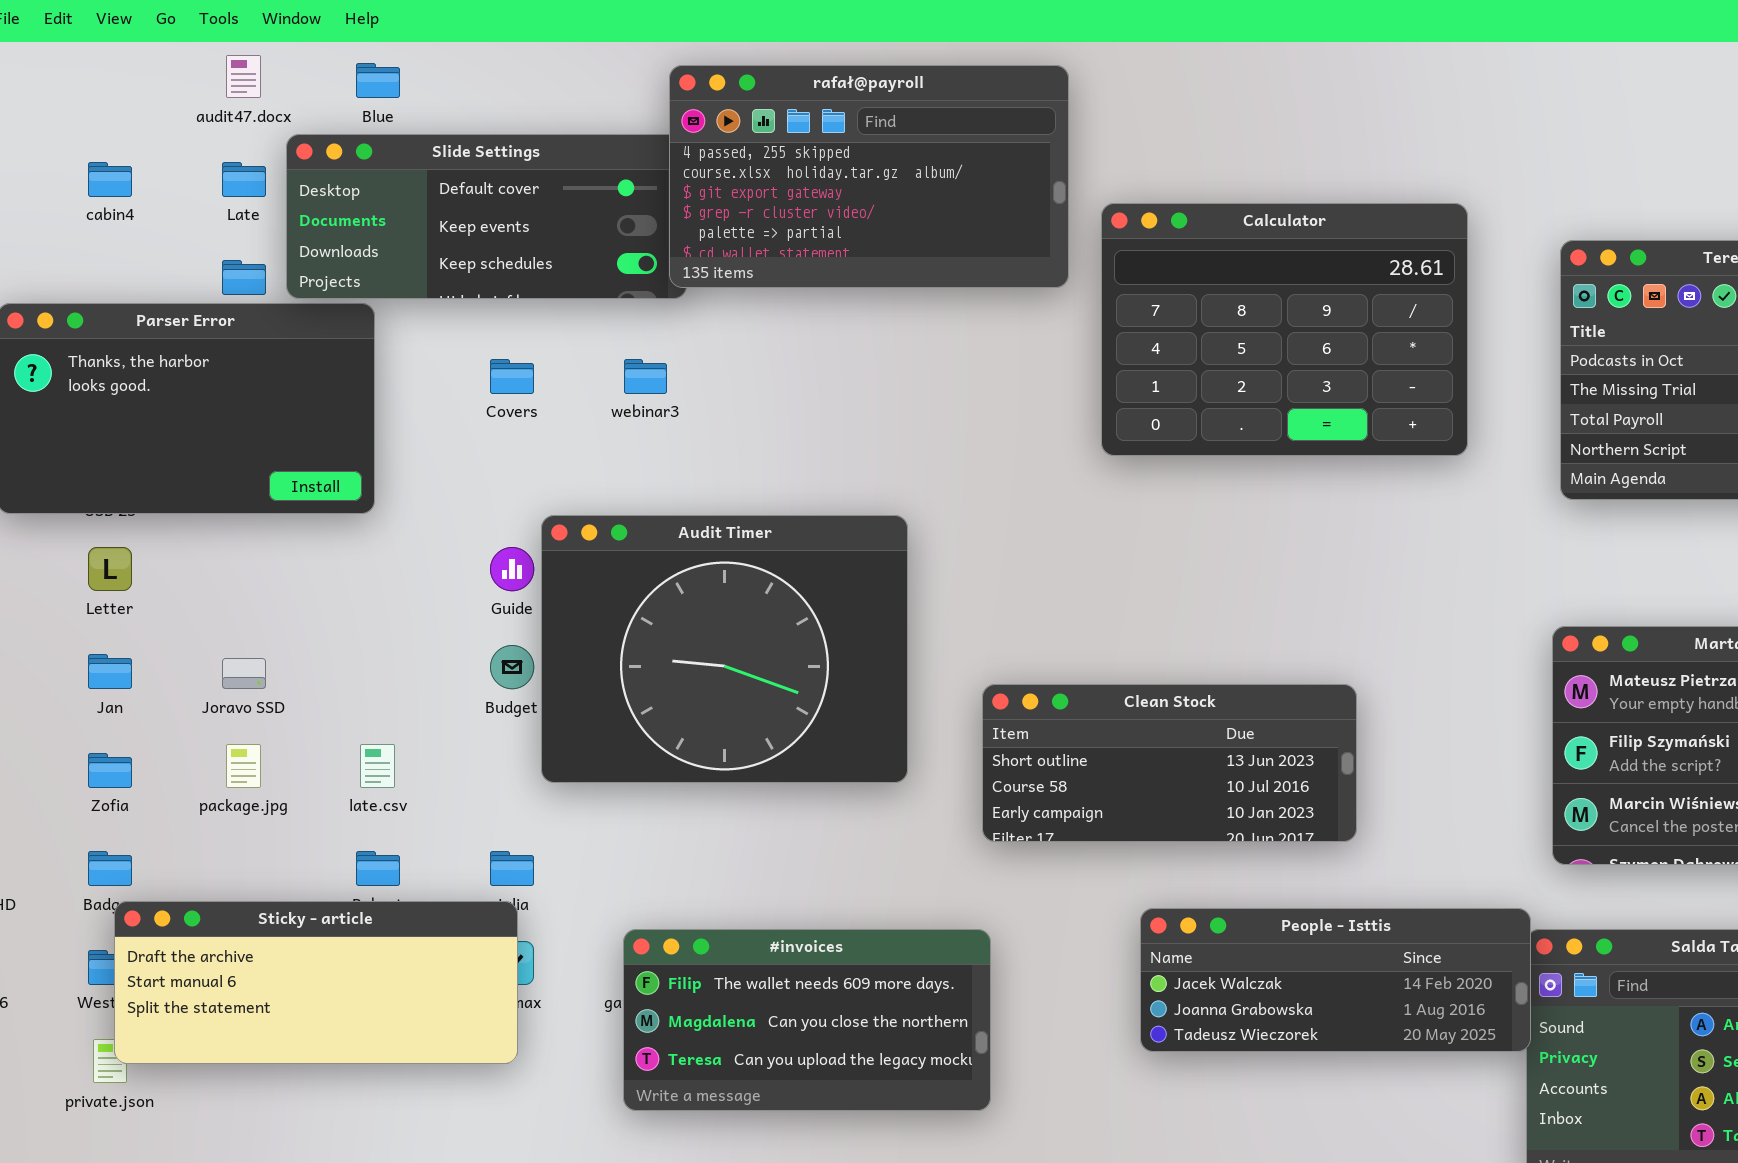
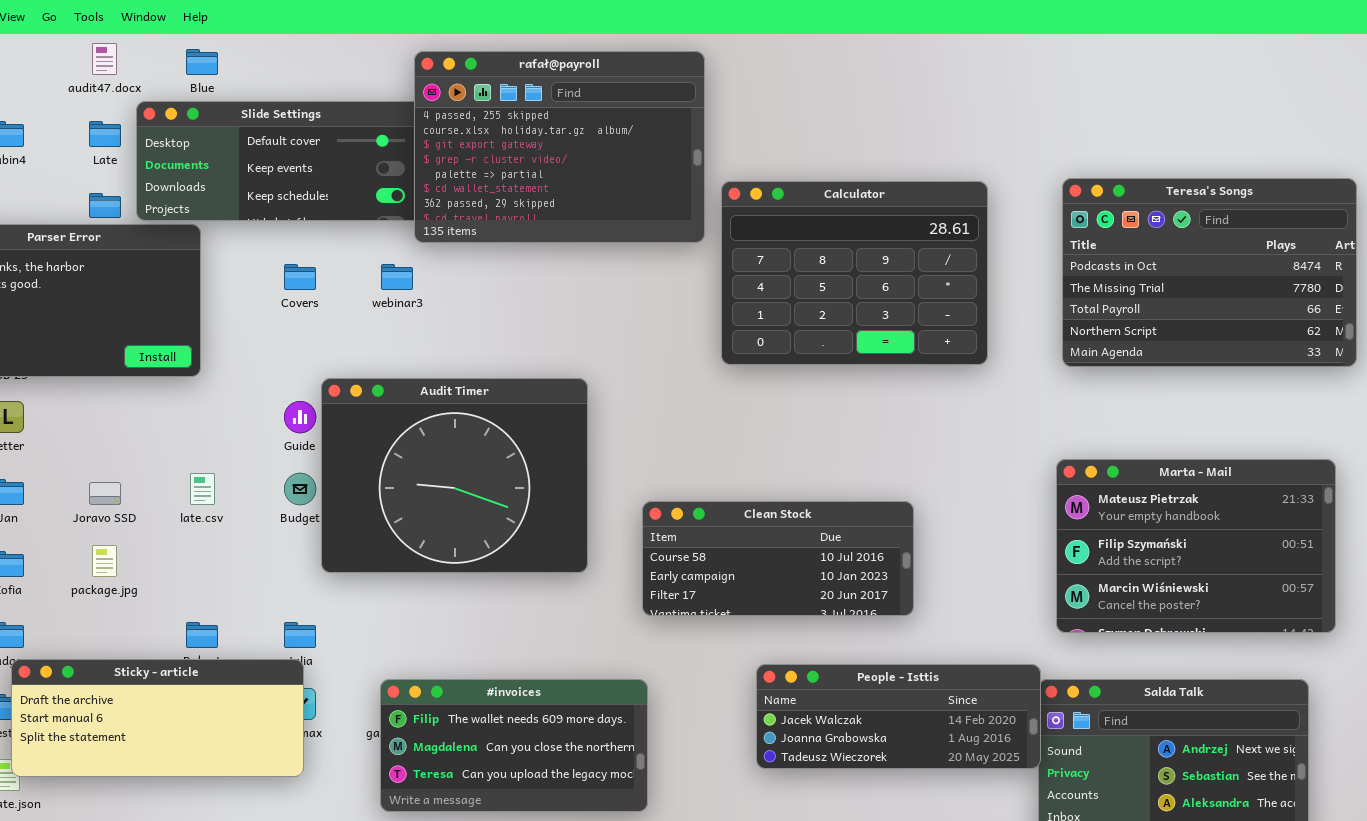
rafał@payroll: [669,65,1069,288] -> [414,51,705,243], resized
Calculator: [1101,203,1468,456] -> [721,181,988,365], moved
Clean Stock: [982,684,1357,842] -> [642,501,914,616], scrolled down 1 row
late.csv: [360,744,395,788] -> [190,473,215,505], moved

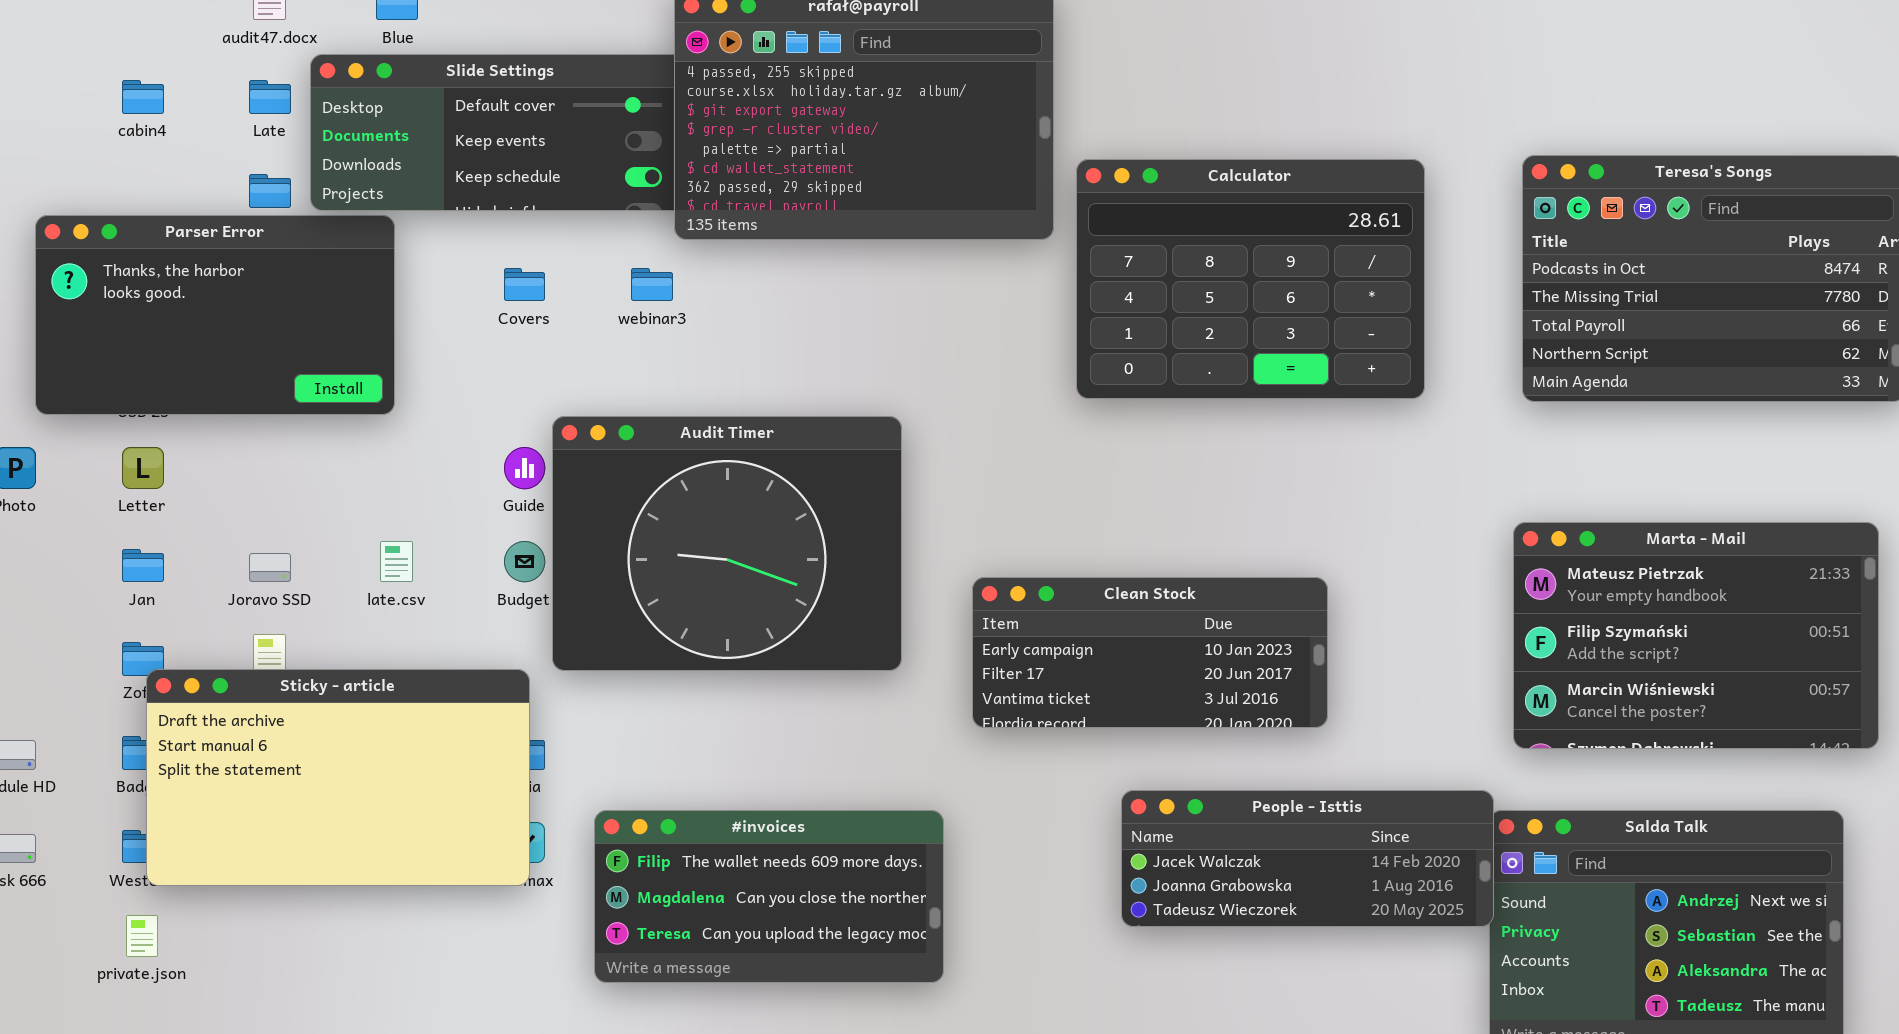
Clean Stock: [642,501,914,616] -> [972,577,1328,728], scrolled down 1 row
Sticky - article: [11,659,304,777] -> [146,669,530,886], moved, resized
#invoices: [380,679,648,812] -> [594,810,944,983], moved

